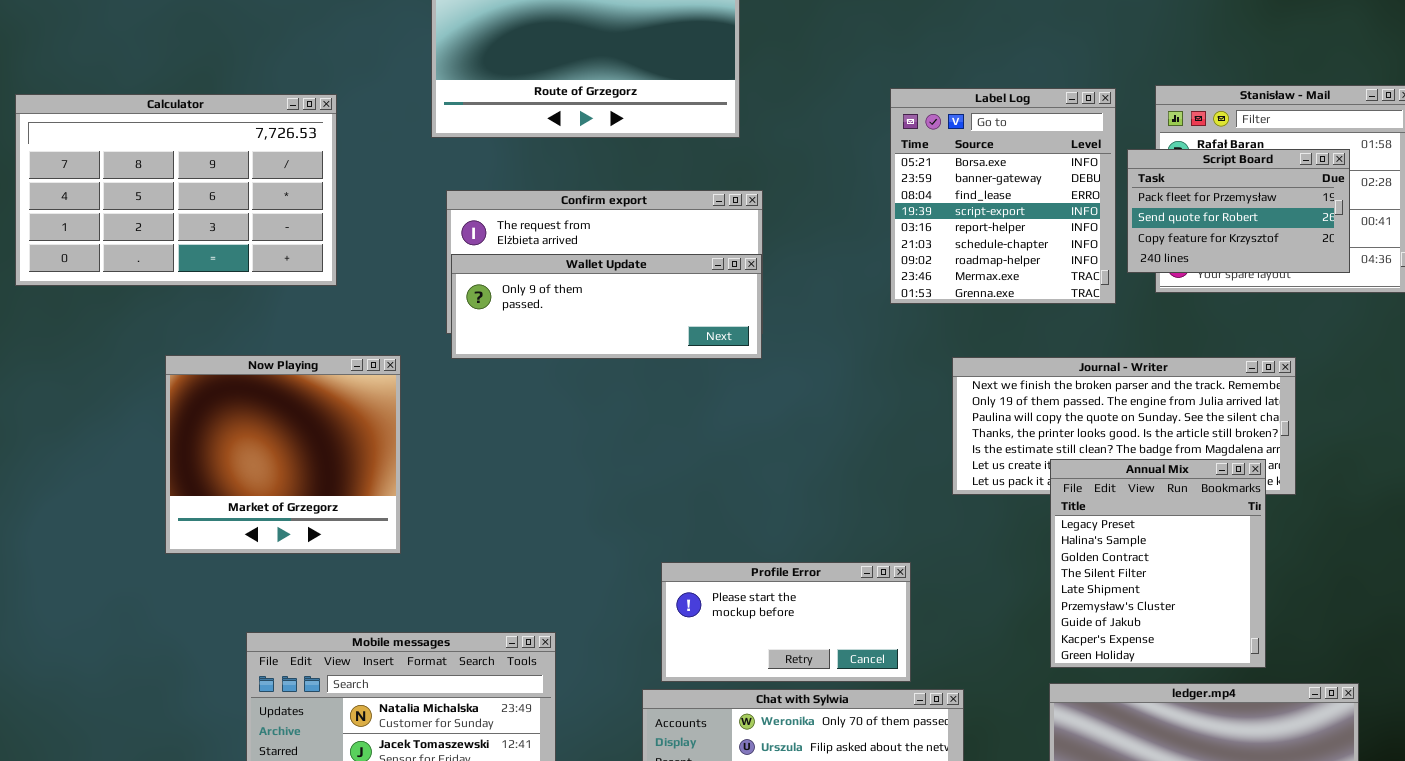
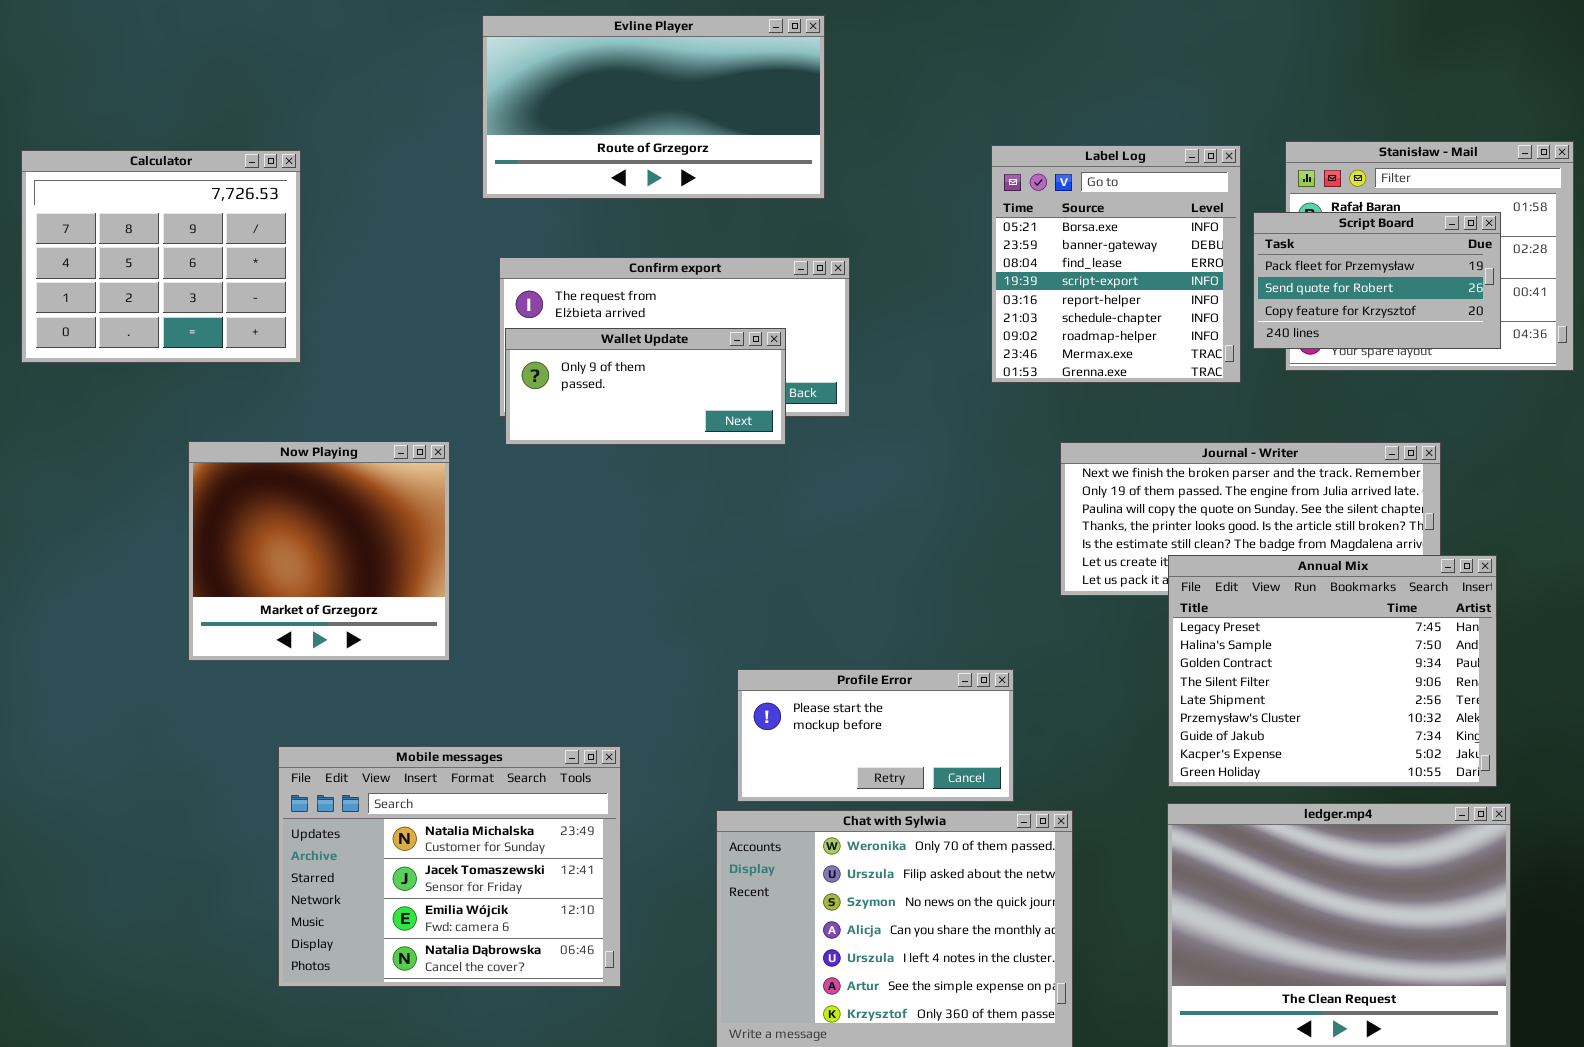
Calculator: [15,94,337,286] -> [21,150,301,363], resized
Wallet Update: [451,254,762,359] -> [505,328,786,445], resized
Annual Mix: [1050,459,1266,668] -> [1168,555,1497,787], resized

